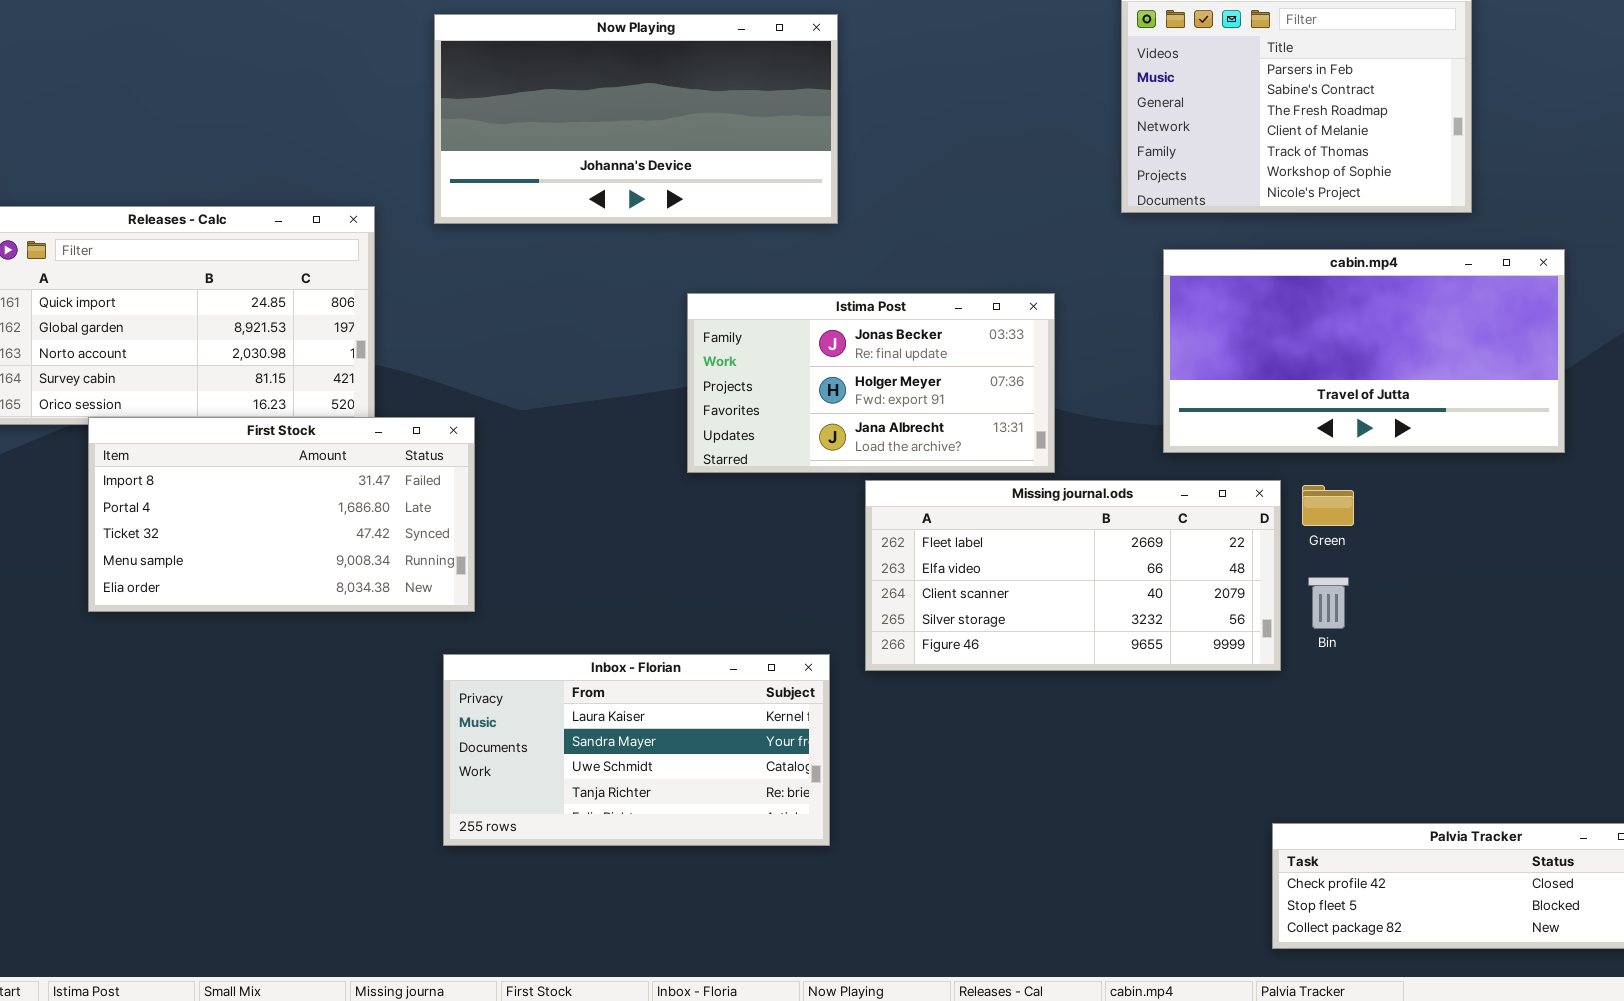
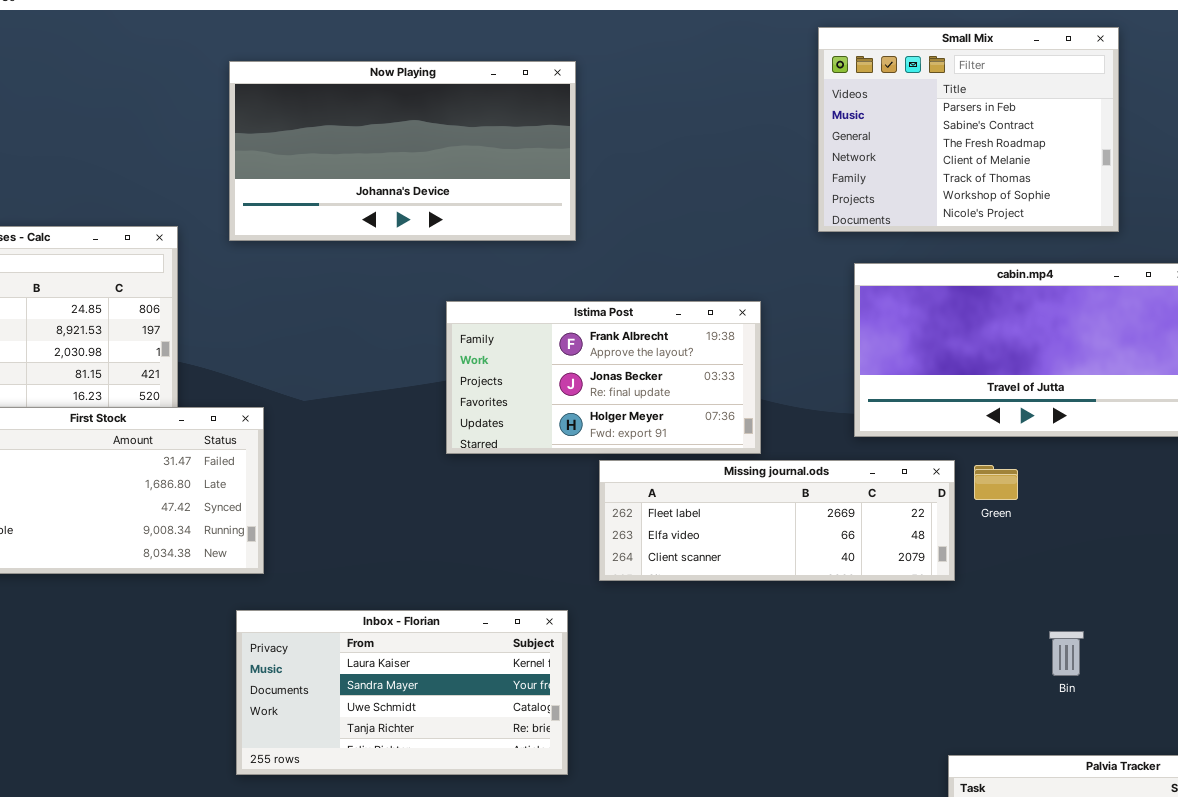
Istima Post: [687,293,1055,473] -> [446,301,761,454], scrolled up 1 row
Missing journal.ods: [865,480,1281,671] -> [599,460,955,581], resized
Bin: [1308,577,1349,629] -> [1049,631,1084,676], moved

